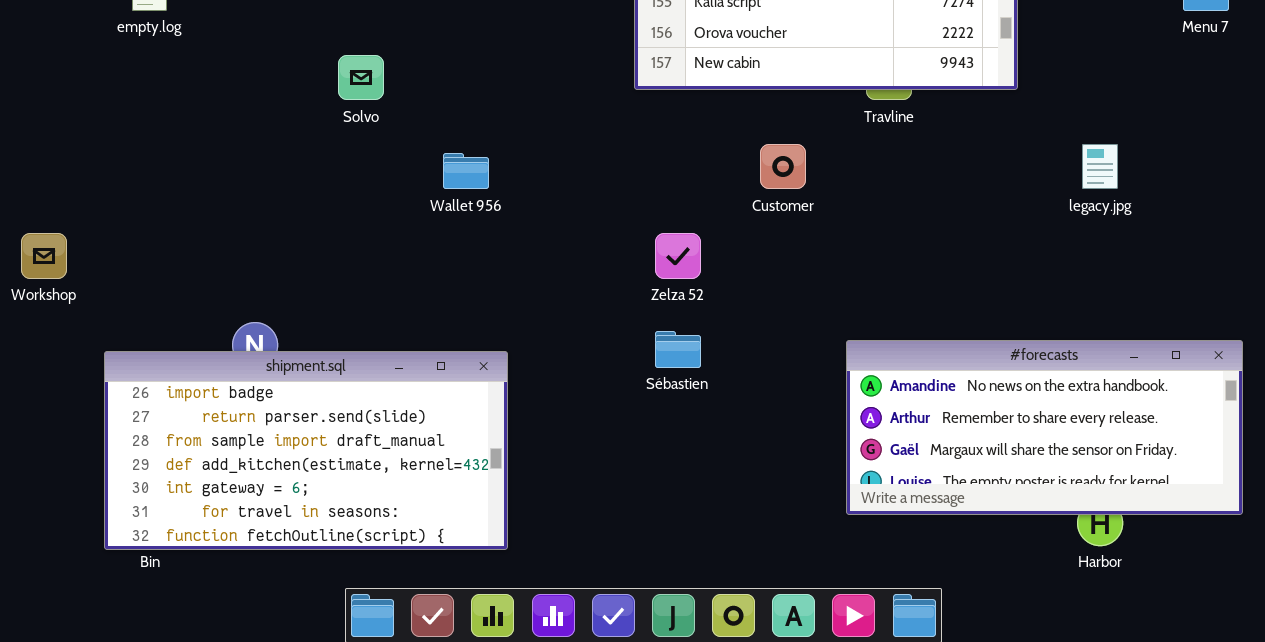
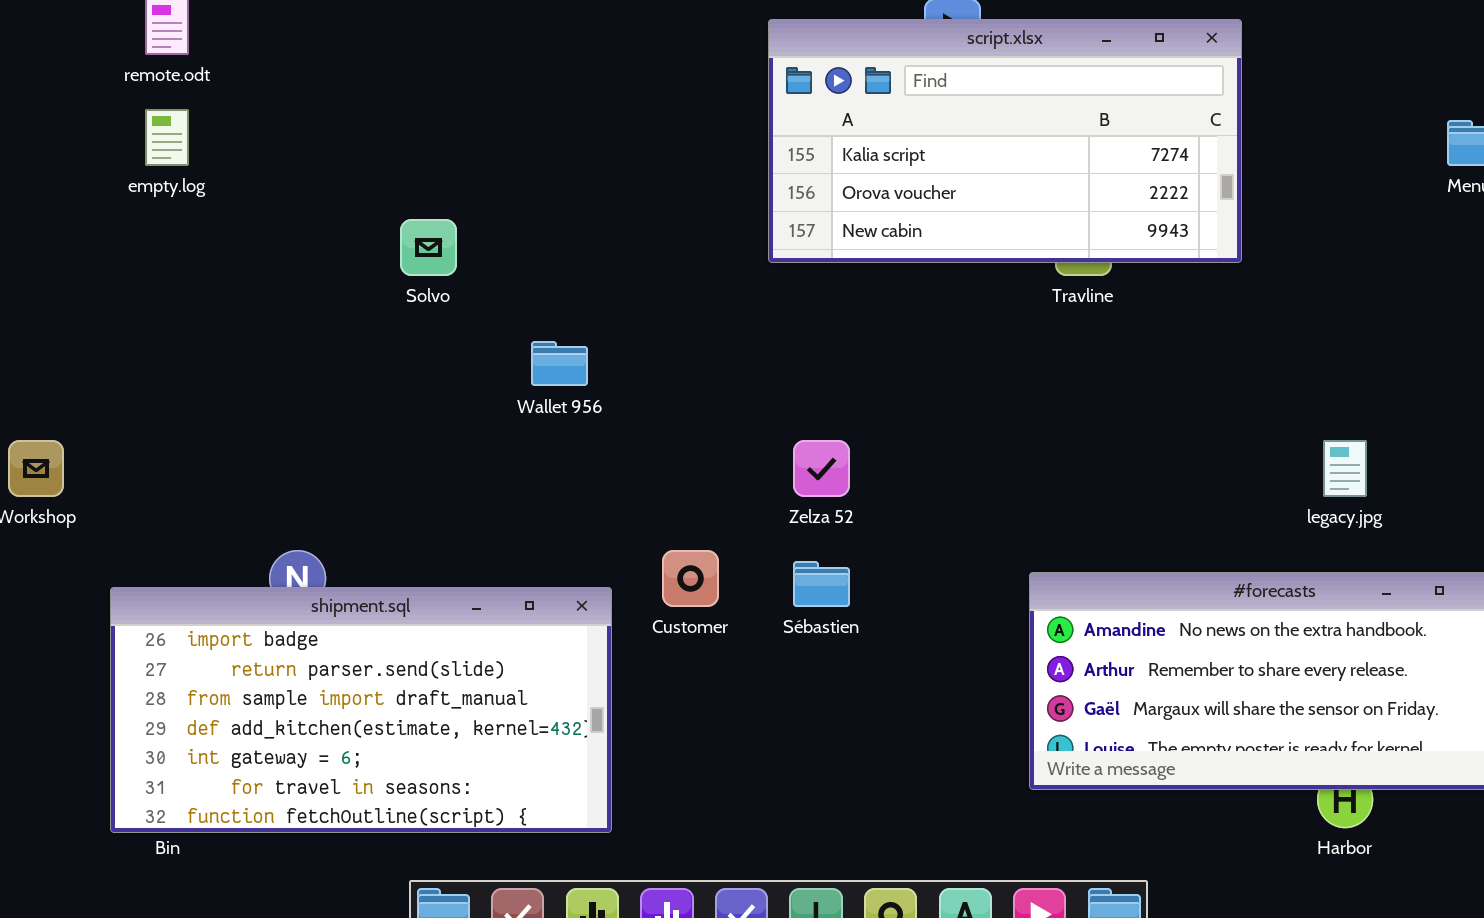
Customer: [760,144,806,189] -> [662,550,719,607], moved
legacy.jpg: [1082,144,1118,189] -> [1323,440,1367,497], moved

